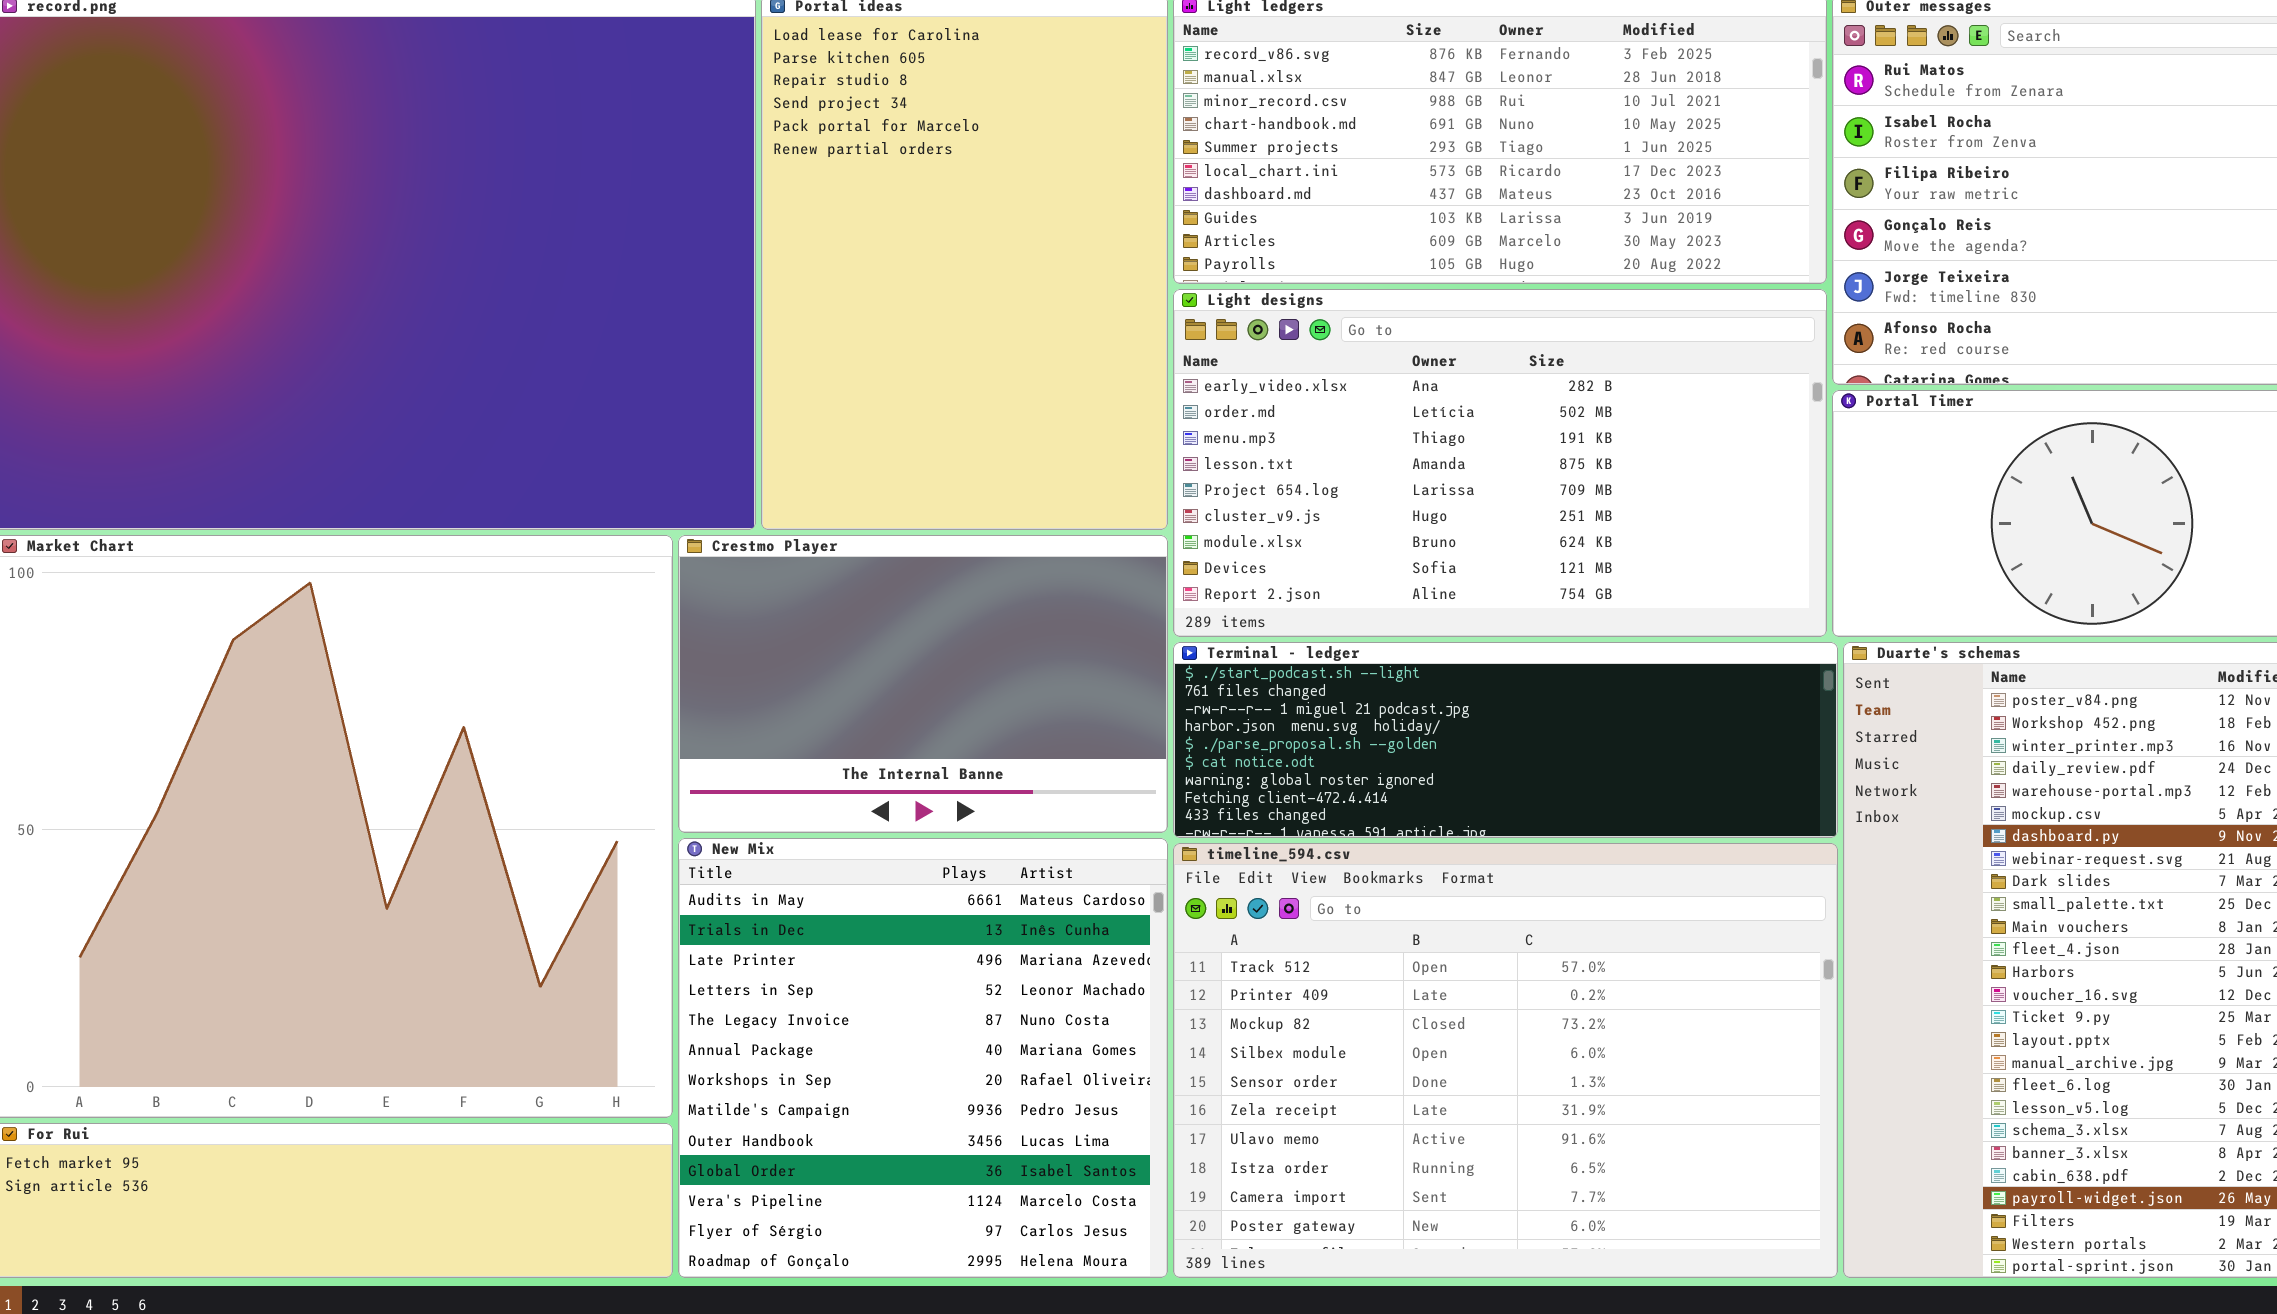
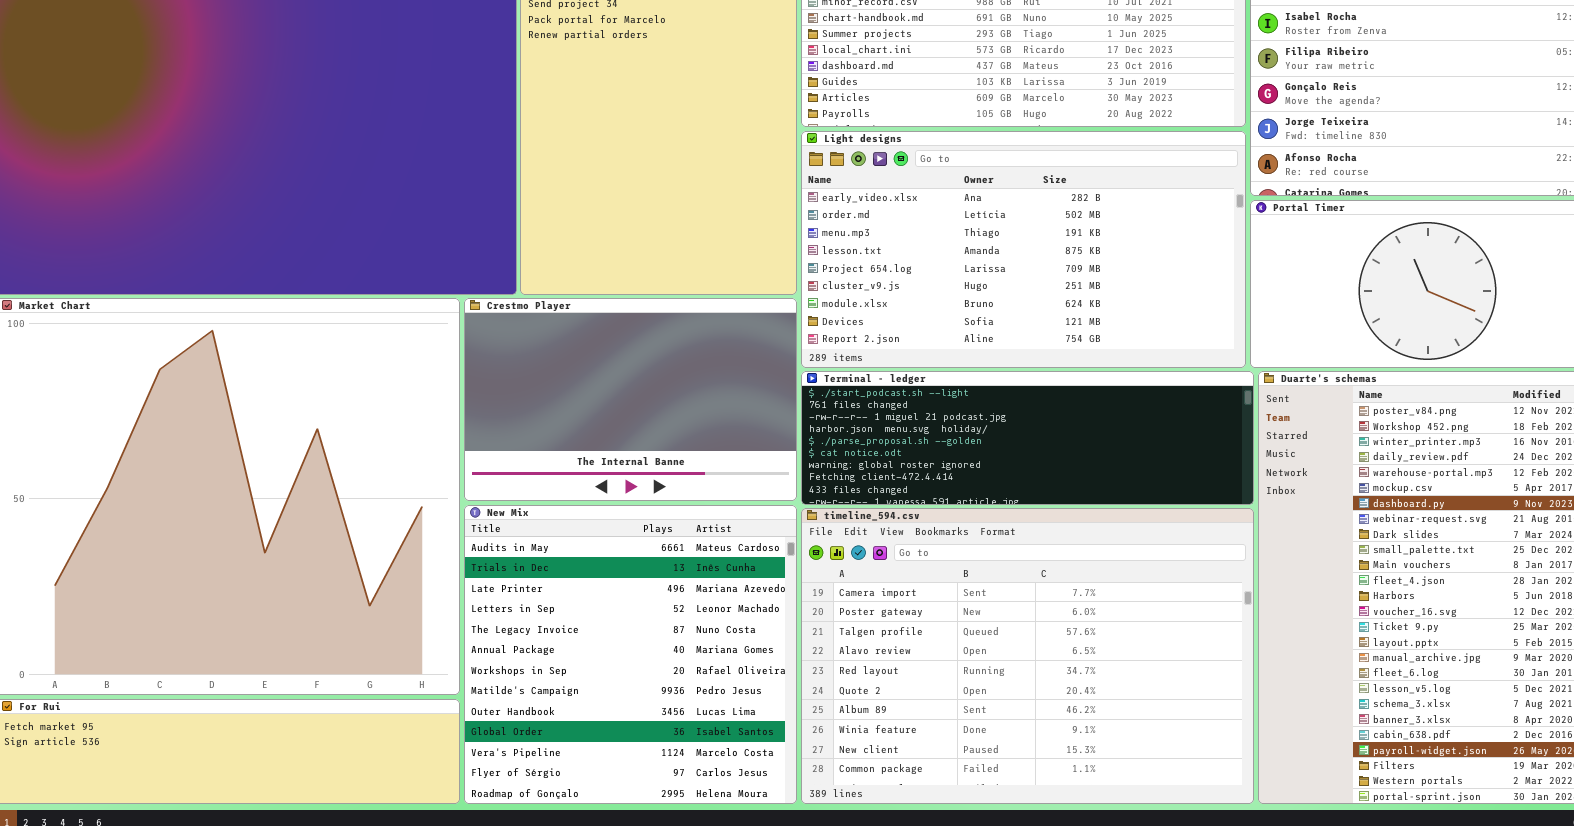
timeline_594.csv: [1173,843,1838,1278] -> [801,508,1254,804], scrolled down 8 rows

